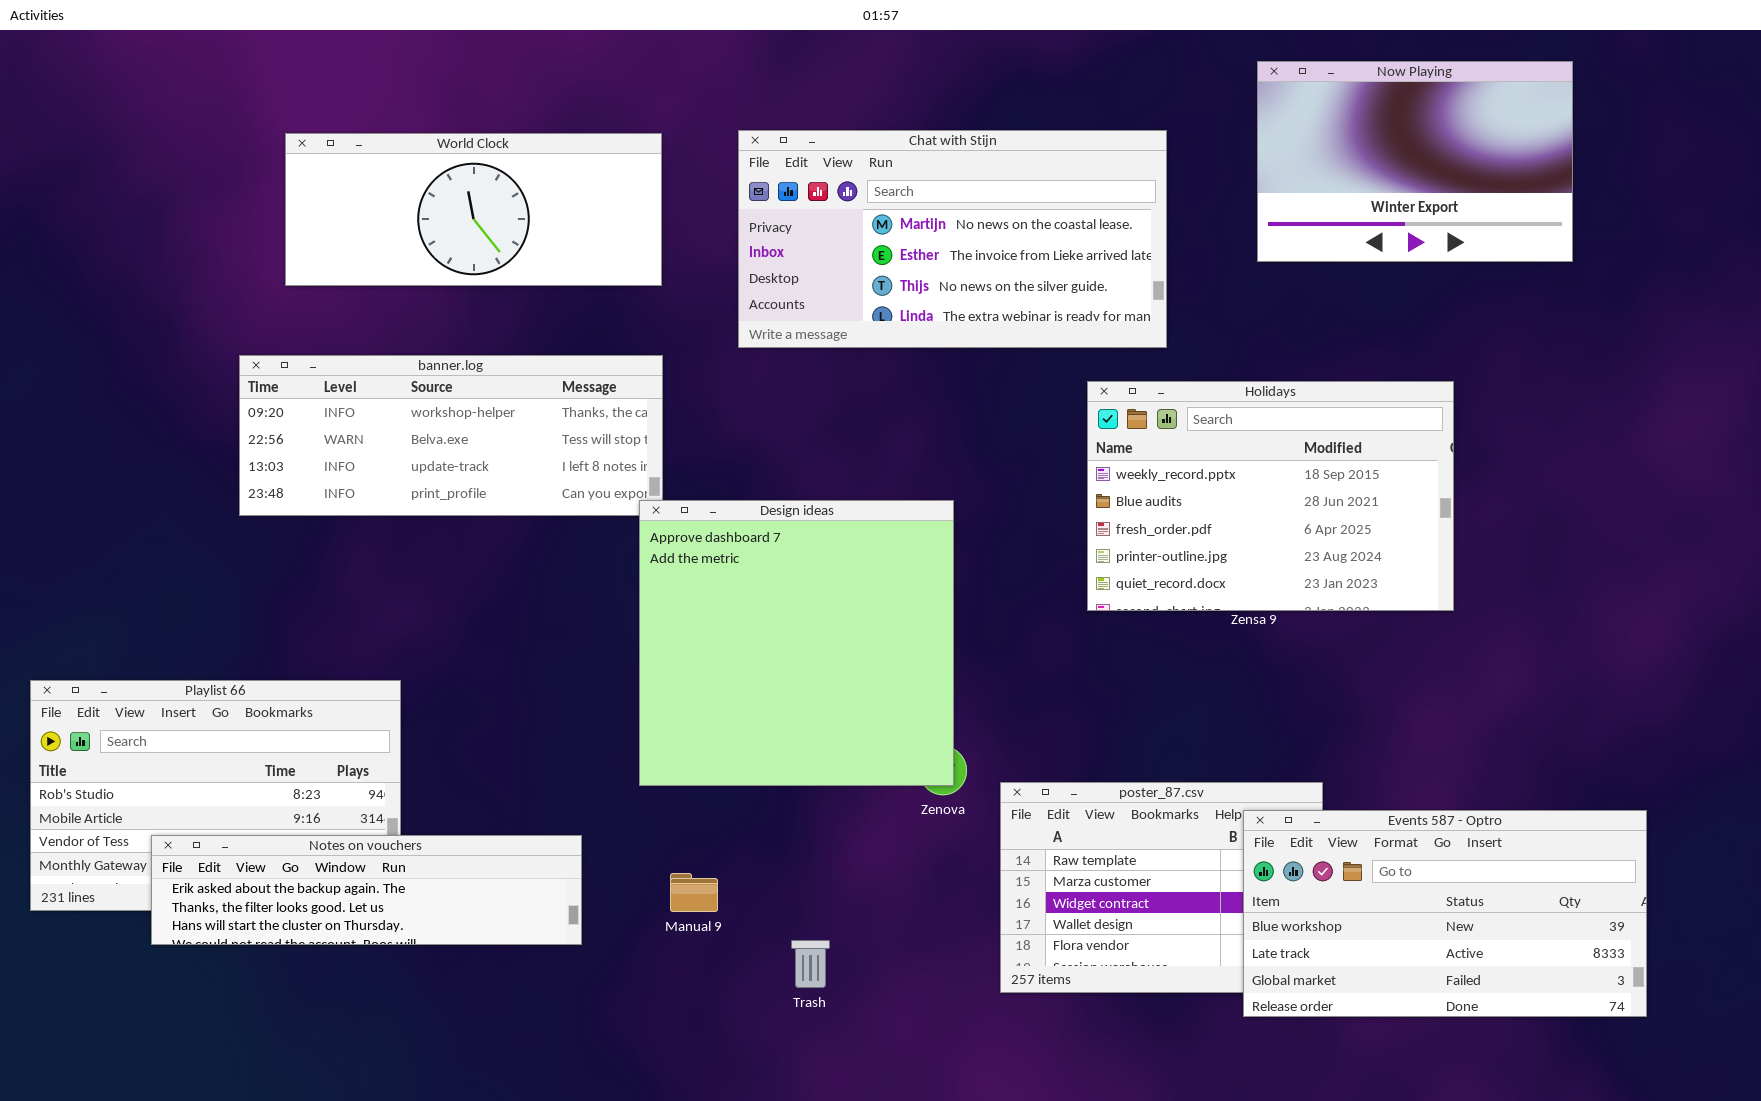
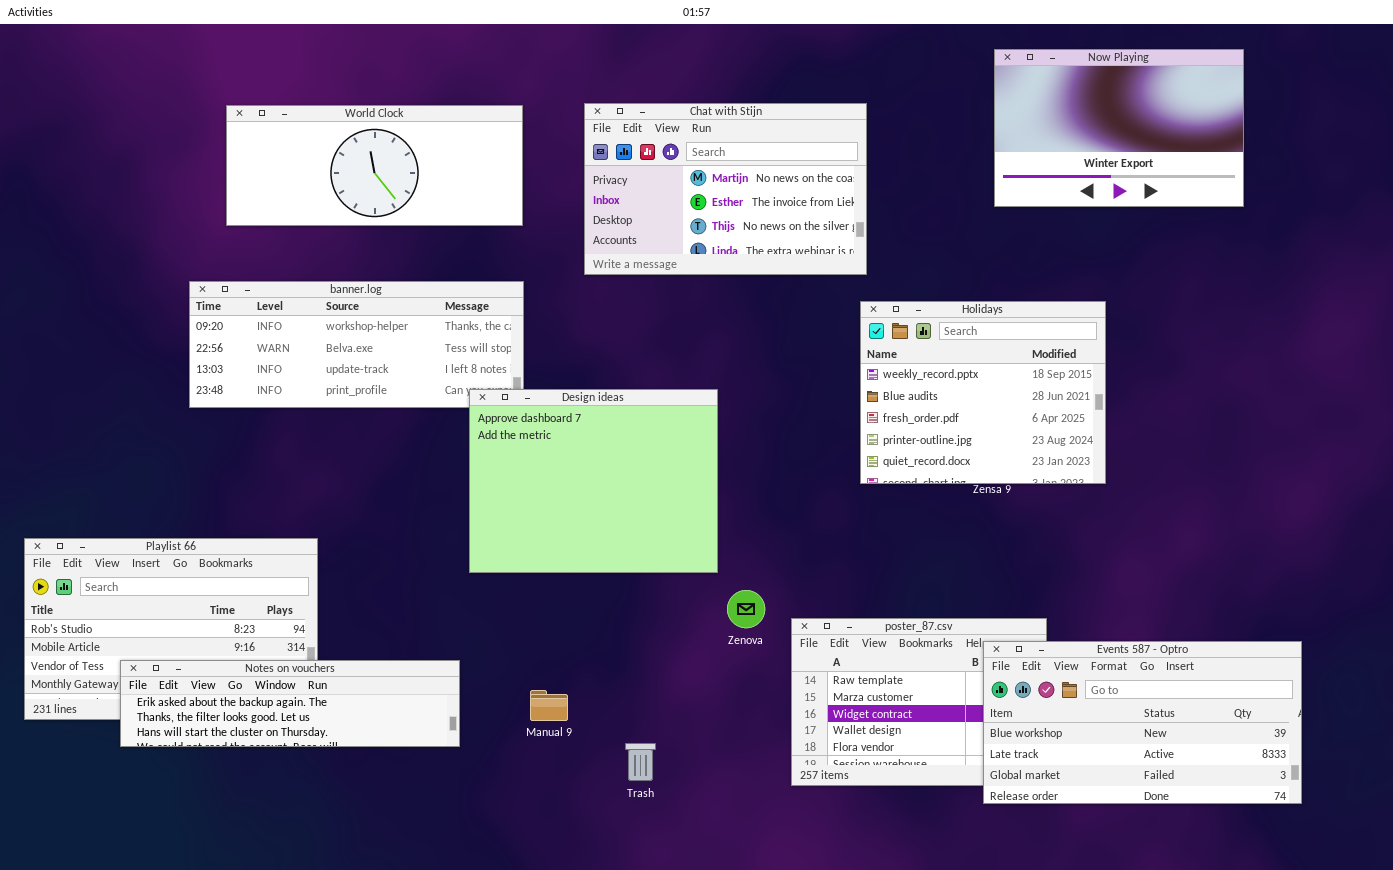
Chat with Stijn: [738,130,1167,348] -> [584,103,867,275], resized
Holidays: [1087,381,1454,611] -> [860,301,1106,484], resized
Design ideas: [639,500,954,786] -> [469,389,718,573], moved, resized

